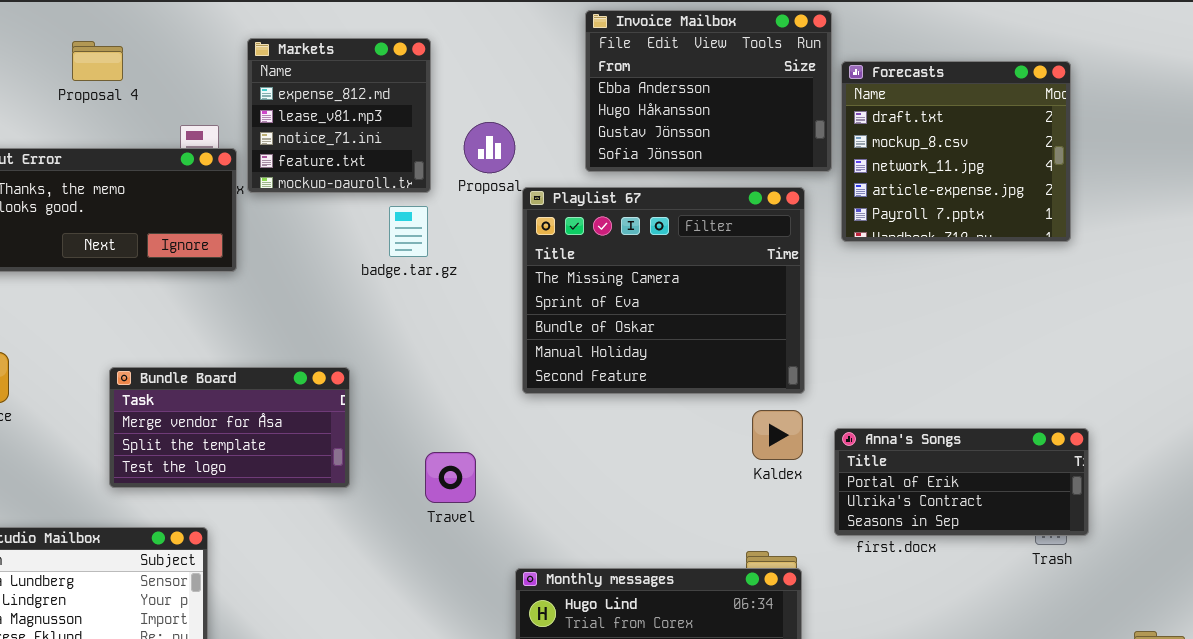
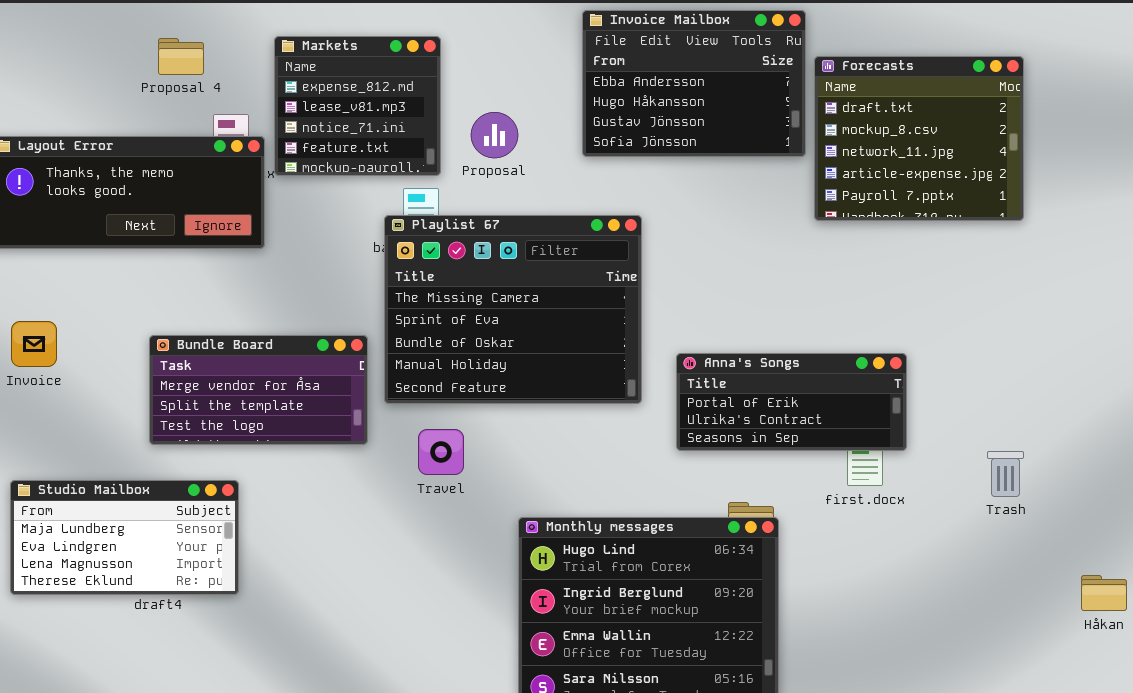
Proposal 4: [72,41,123,81] -> [158,38,204,75], moved
Playlist 67: [522,187,805,394] -> [384,215,642,404], moved
Anna's Songs: [834,428,1089,536] -> [676,353,907,451], moved
Travel: [425,452,476,503] -> [418,429,464,475], moved

